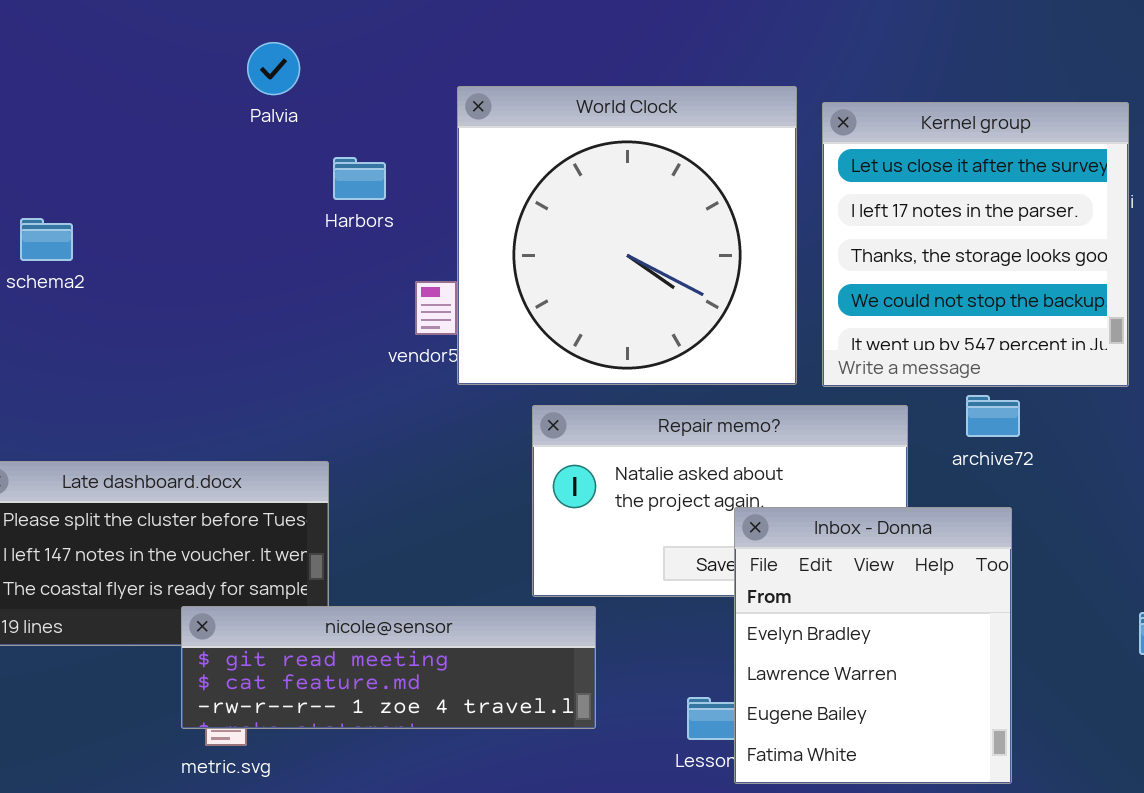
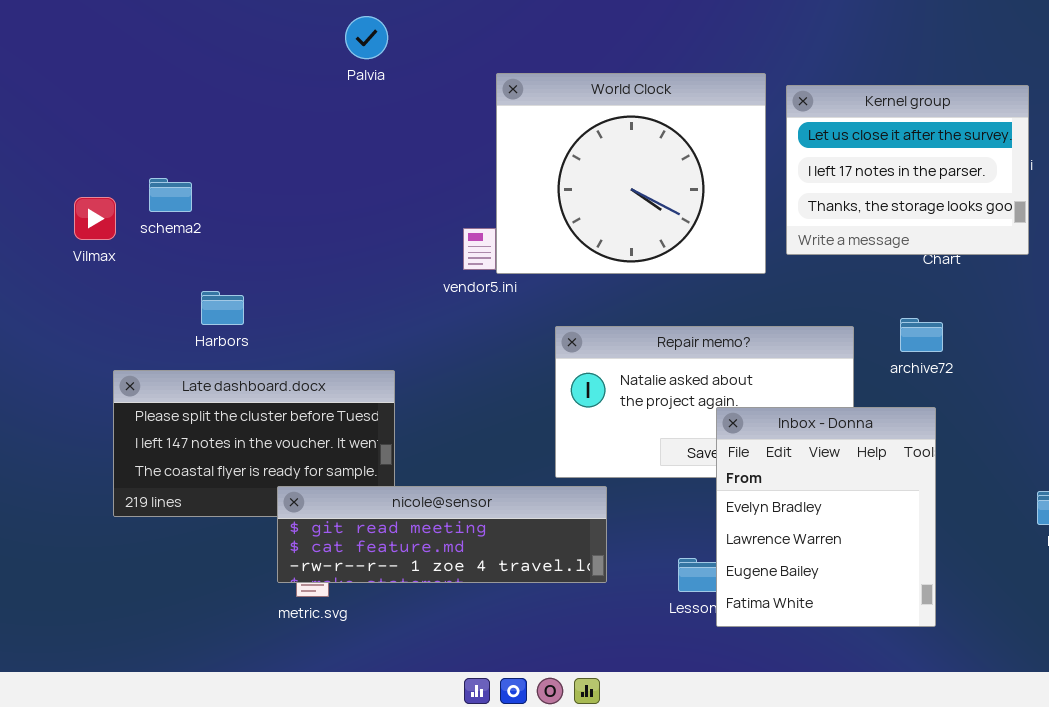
Palvia: [247,42,300,95] -> [345,16,388,59], moved
World Clock: [457,86,797,385] -> [496,73,766,274], resized
Kernel group: [822,102,1129,387] -> [786,85,1029,255], resized
Harbors: [333,157,386,200] -> [201,291,244,325], moved

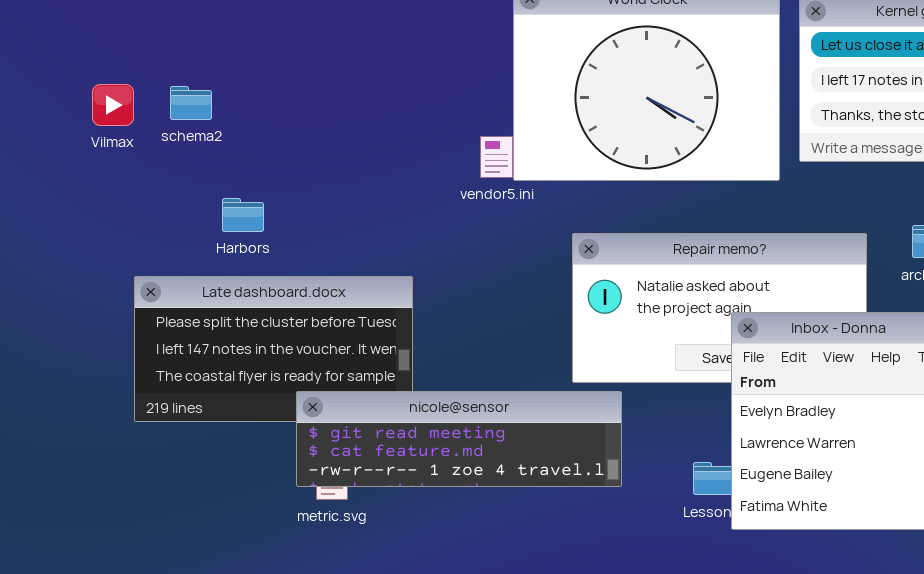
Vilmax: [74,197,116,240] -> [92,84,134,126], moved

